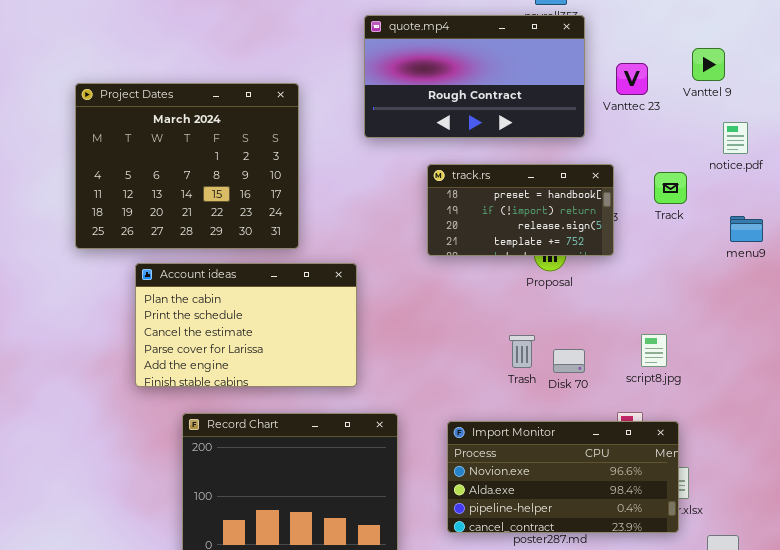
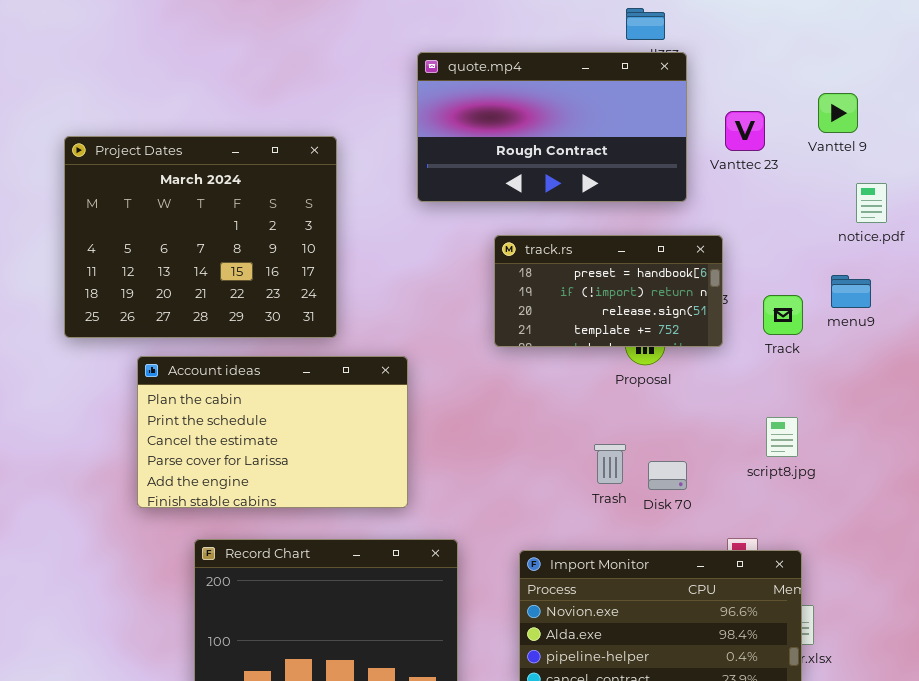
Track: [654,172,687,204] -> [763,295,803,335], moved
menu9: [730,216,763,242] -> [831,275,871,308], moved
script8.jpg: [641,334,667,367] -> [766,417,798,457], moved

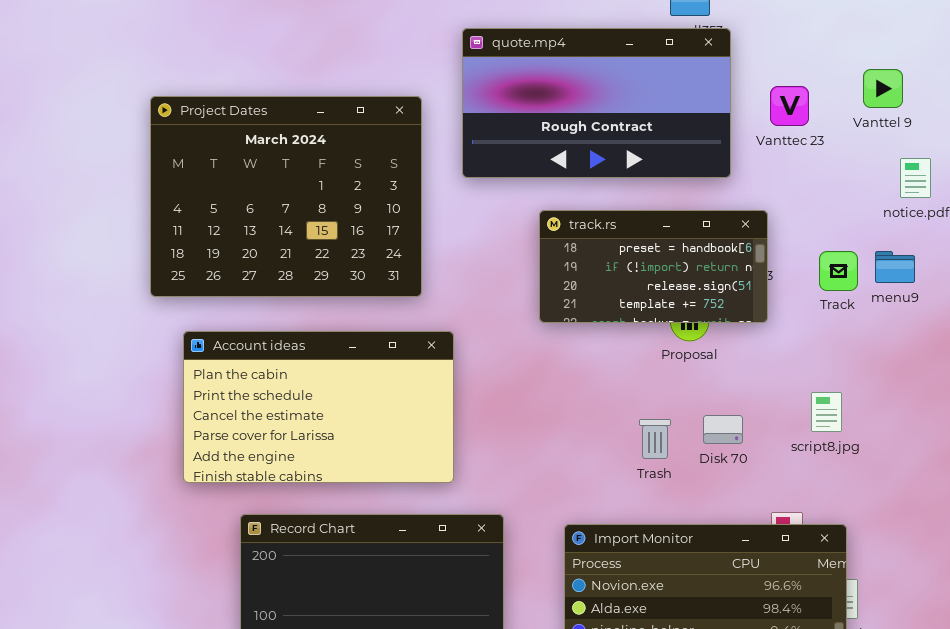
Project Dates: [64,136,337,338] -> [150,96,422,297], moved
Track: [763,295,803,335] -> [819,251,858,291], moved
Disk 70: [648,461,687,490] -> [703,415,743,444], moved

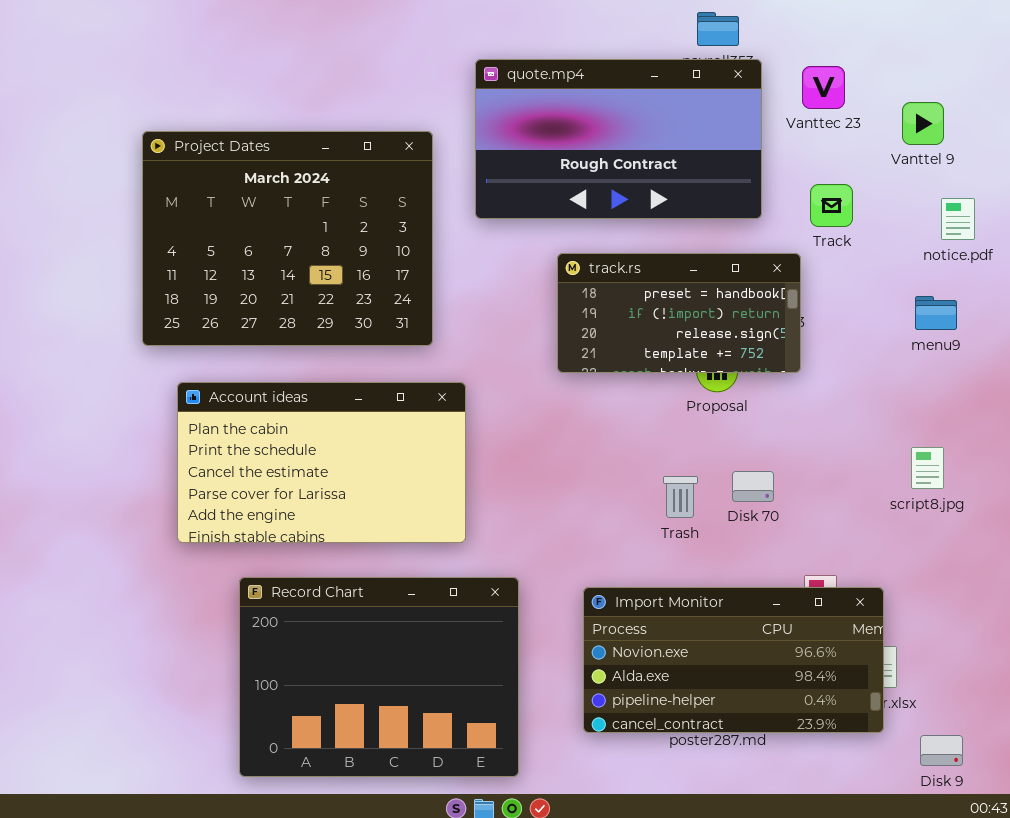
Vanttec 23: [770,86,809,126] -> [802,66,845,109], moved
Track: [819,251,858,291] -> [810,184,853,227], moved
script8.jpg: [811,392,842,432] -> [911,447,944,489], moved

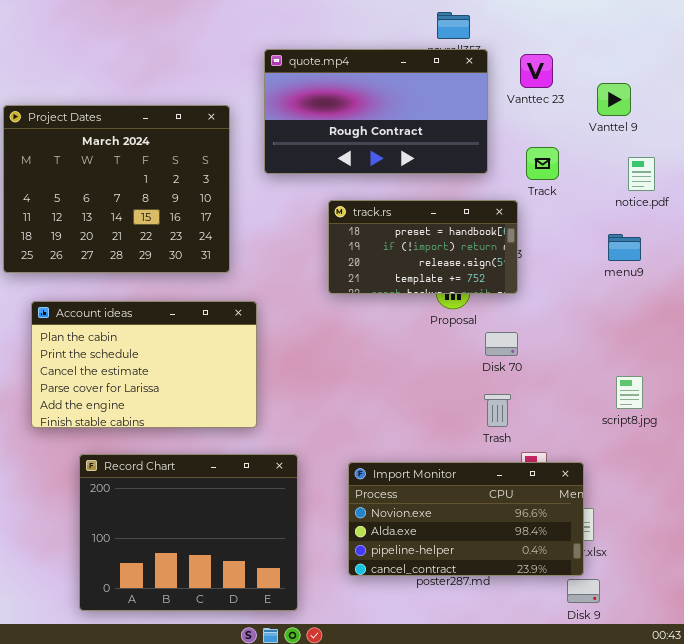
script8.jpg: [911,447,944,489] -> [616,376,643,409], moved
Disk 70: [732,471,774,502] -> [485,332,518,356], moved
Trash: [663,476,698,518] -> [484,394,511,427], moved
Disk 9: [920,735,963,766] -> [567,579,600,603], moved

